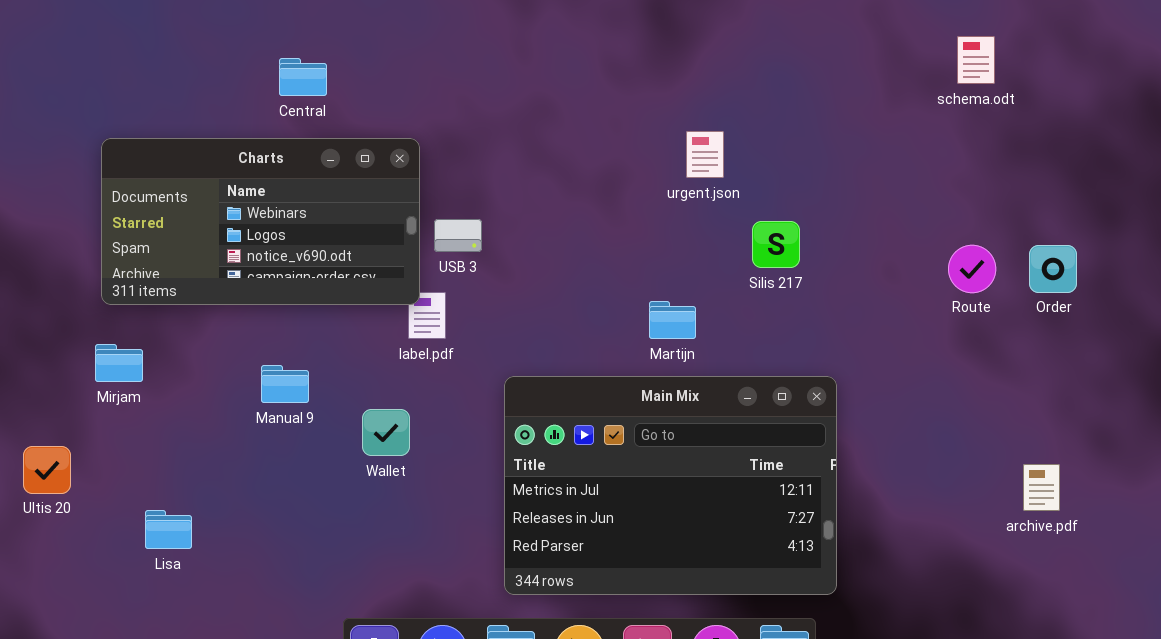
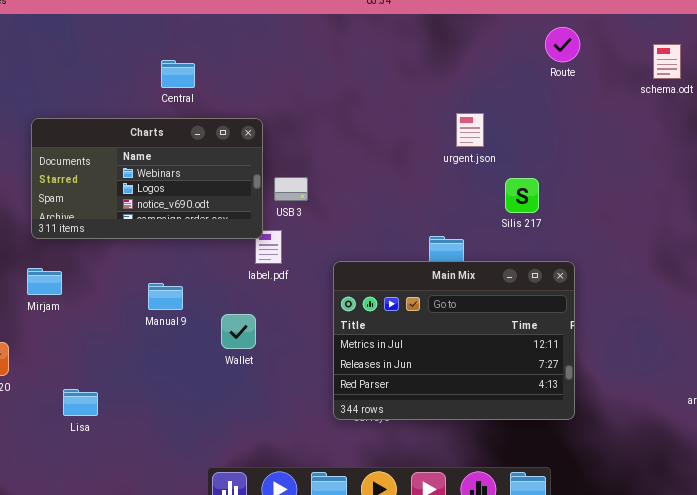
Route: [948,245,996,293] -> [545,27,580,62], moved
Main Mix: [504,376,837,595] -> [333,261,575,420], moved

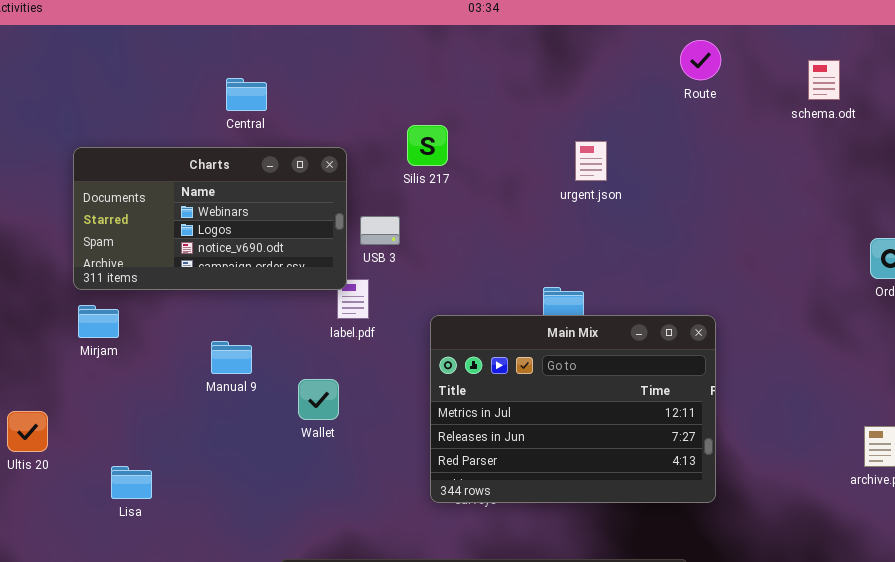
Silis 217: [505,178,539,213] -> [407,125,448,166], moved
Mirjam: [27,268,62,295] -> [78,305,119,338], moved

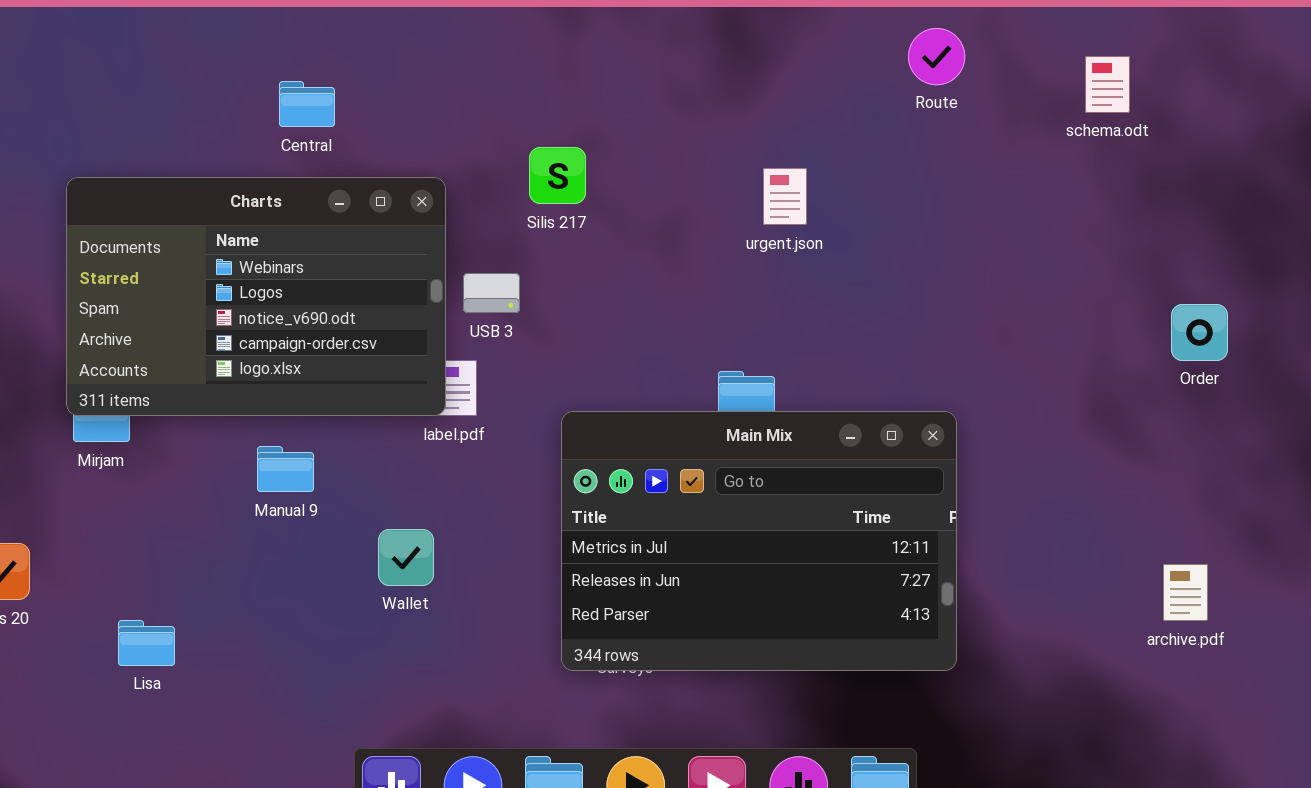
Charts: [73,147,347,290] -> [66,177,446,416], resized
Wallet: [298,379,339,420] -> [378,529,434,586], moved

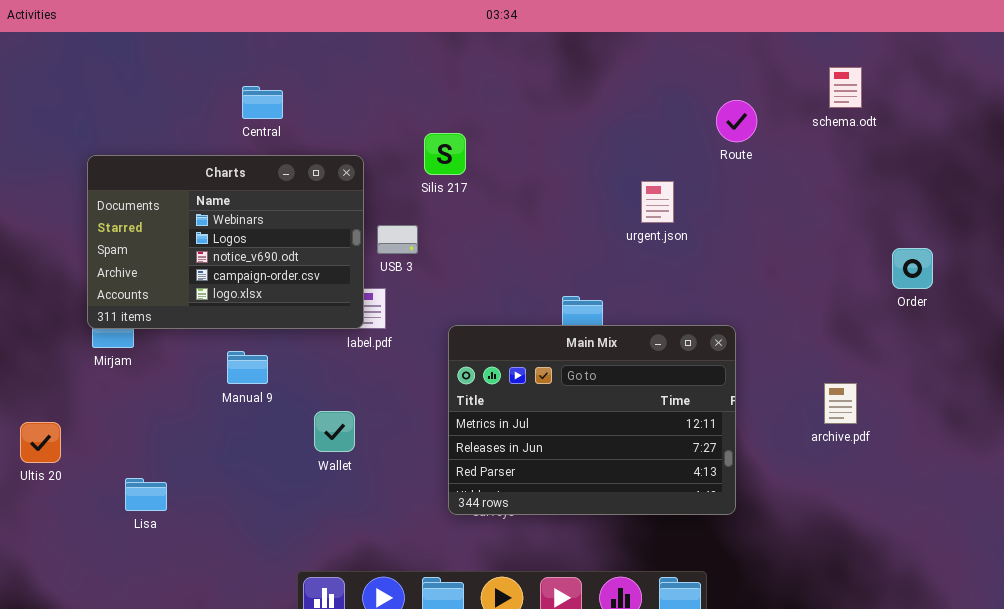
Route: [908,28,965,85] -> [716,100,757,142], moved
urgent.json: [763,168,807,225] -> [641,181,674,223], moved
archive.pdf: [1163,564,1208,621] -> [824,383,857,424], moved

